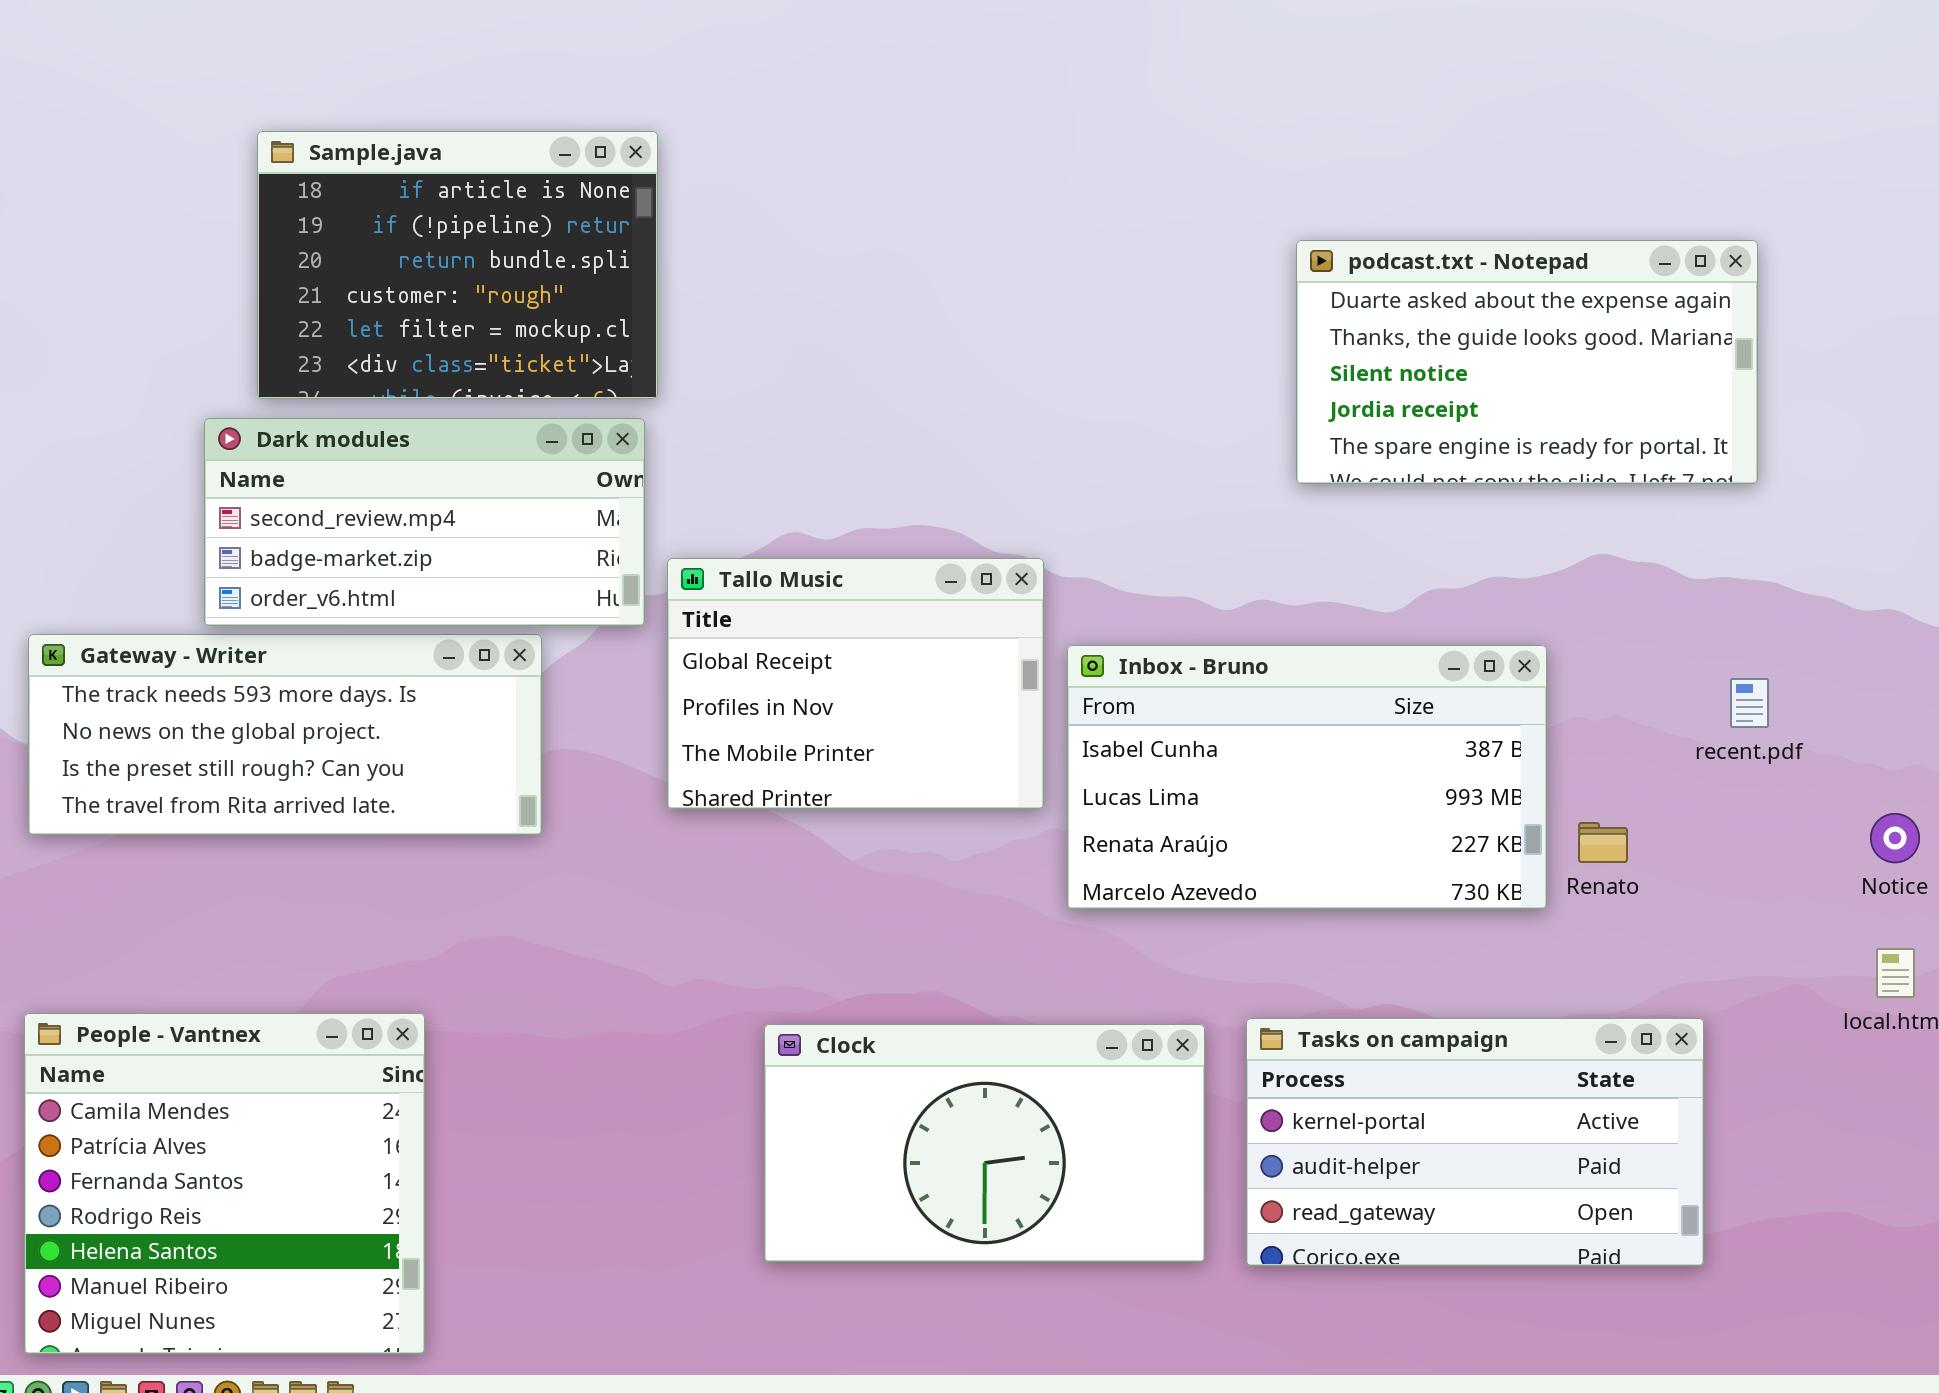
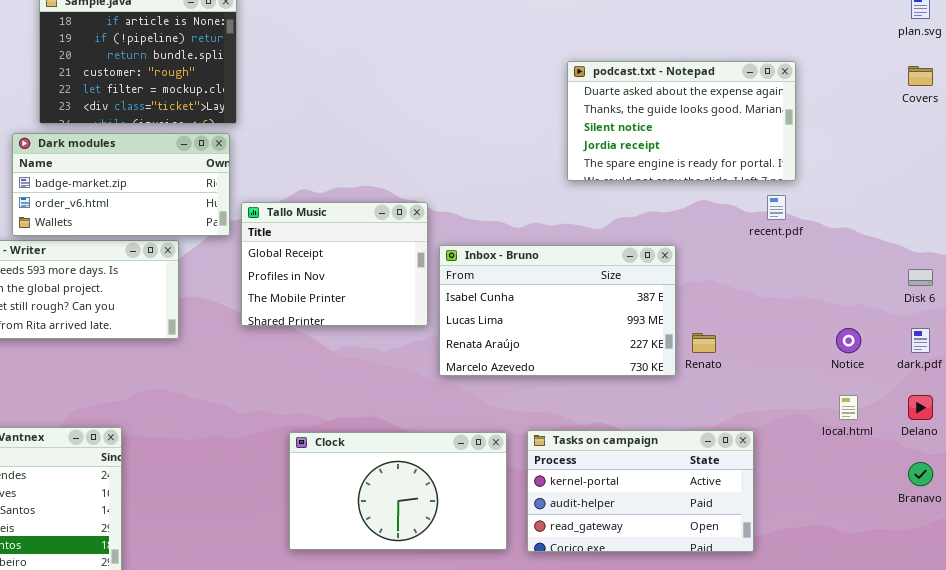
podcast.txt - Notepad: [1296,240,1758,484] -> [567,61,796,181], moved
Dark modules: [204,418,645,626] -> [12,133,230,236], scrolled down 1 row
recent.pdf: [1730,678,1769,728] -> [767,195,786,220], moved

